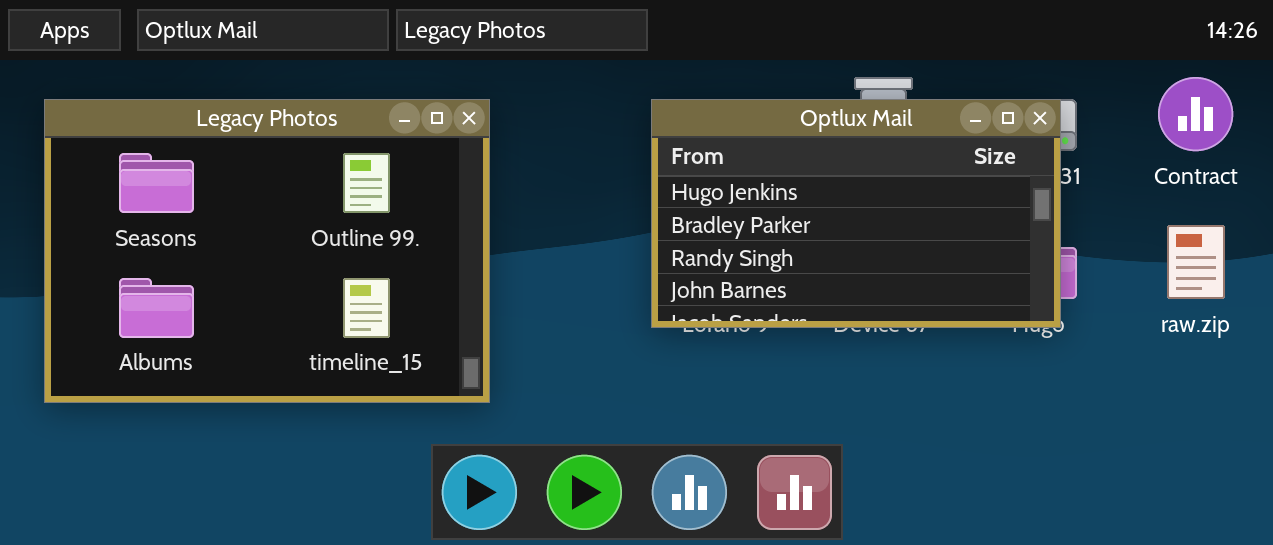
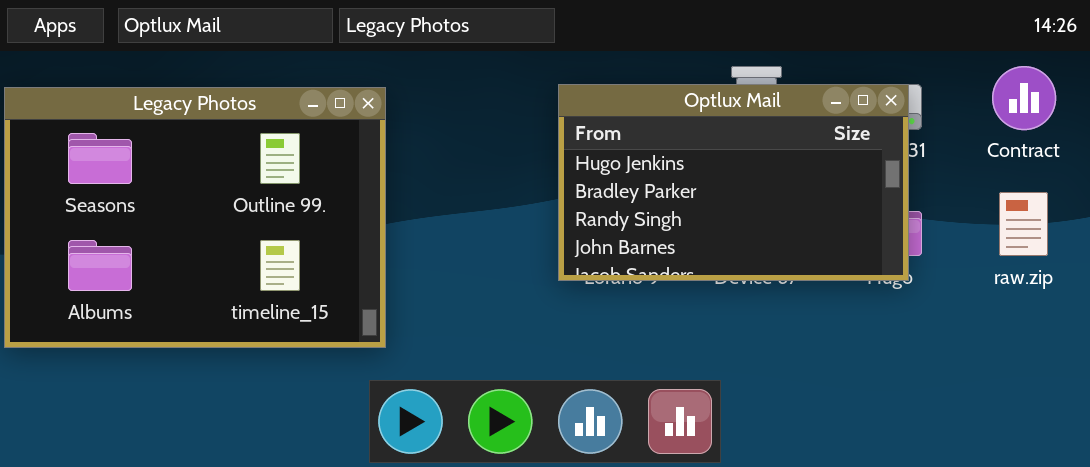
Legacy Photos: [44,99,490,403] -> [4,87,386,348], moved

